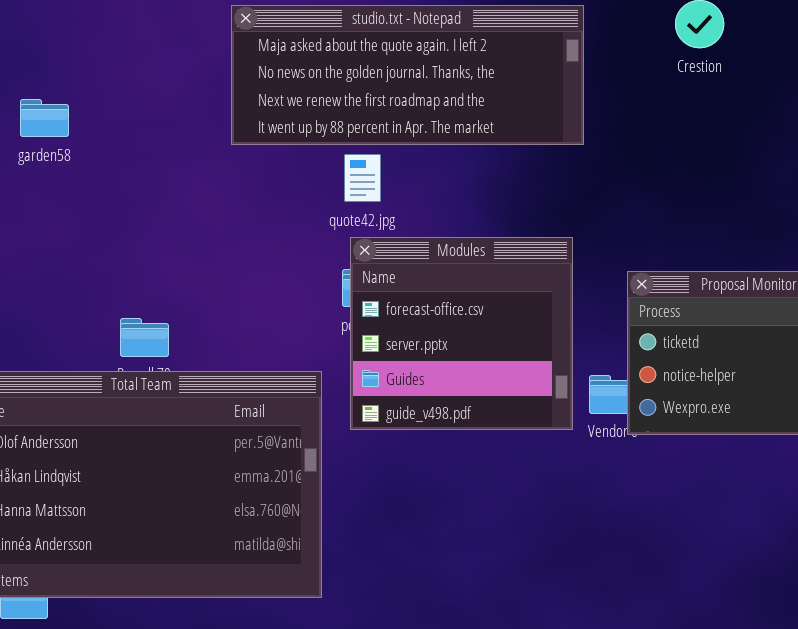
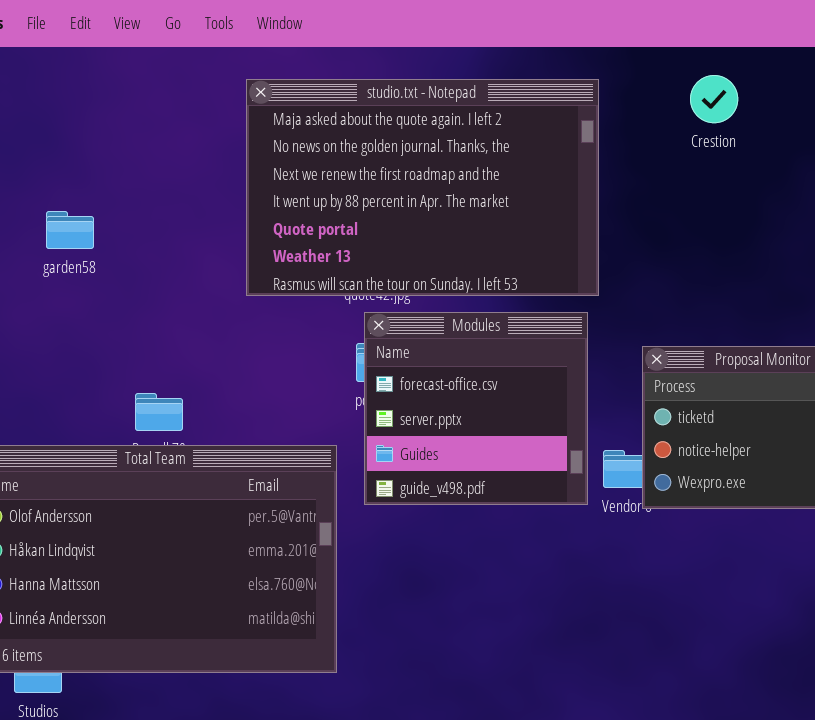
studio.txt - Notepad: [231,5,584,145] -> [246,79,599,296], resized
garden58: [20,99,69,137] -> [46,211,94,249], moved

